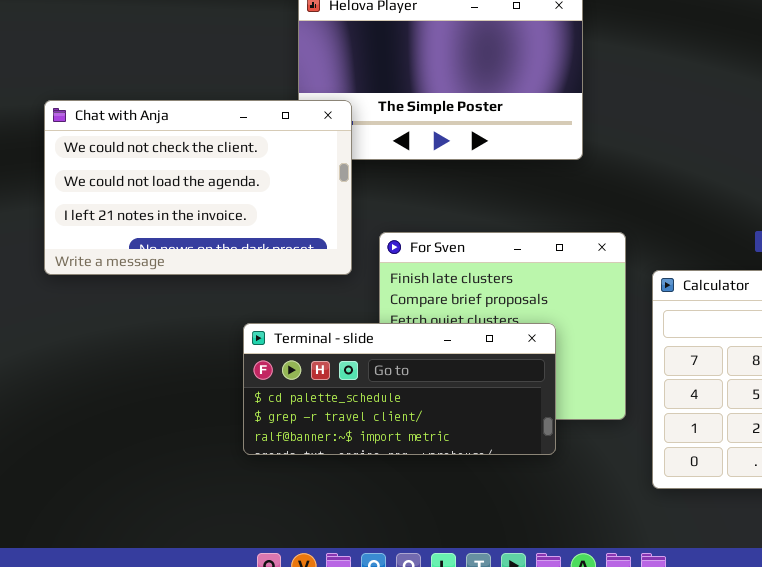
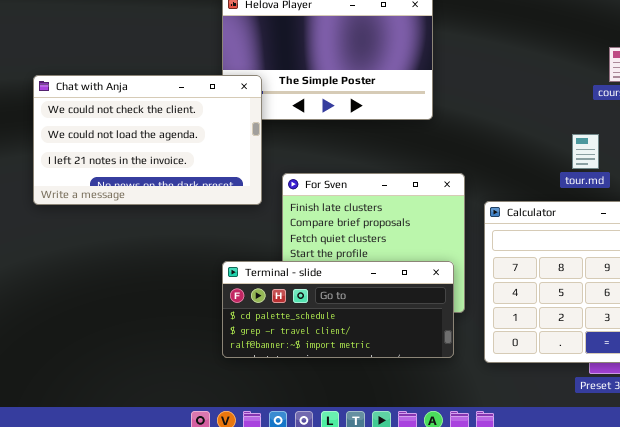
Terminal - slide: [243,323,556,455] -> [222,261,454,358], moved

